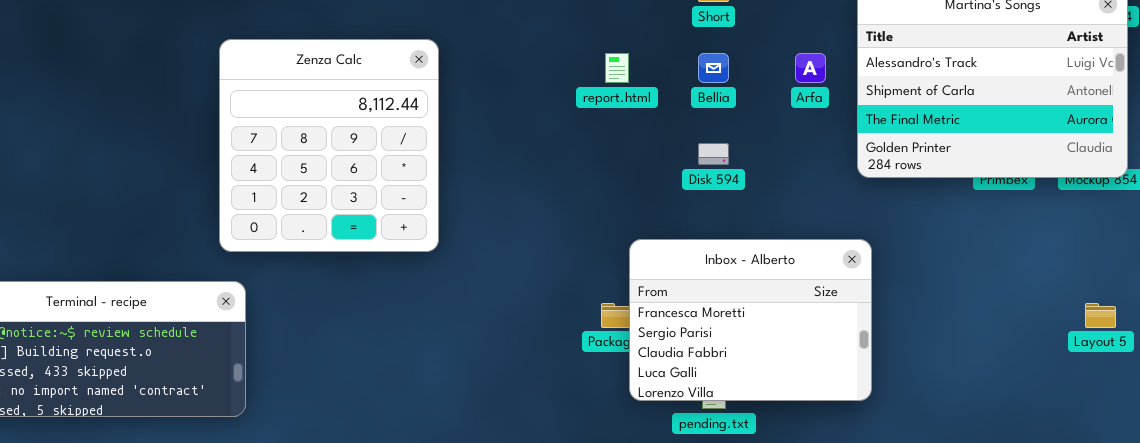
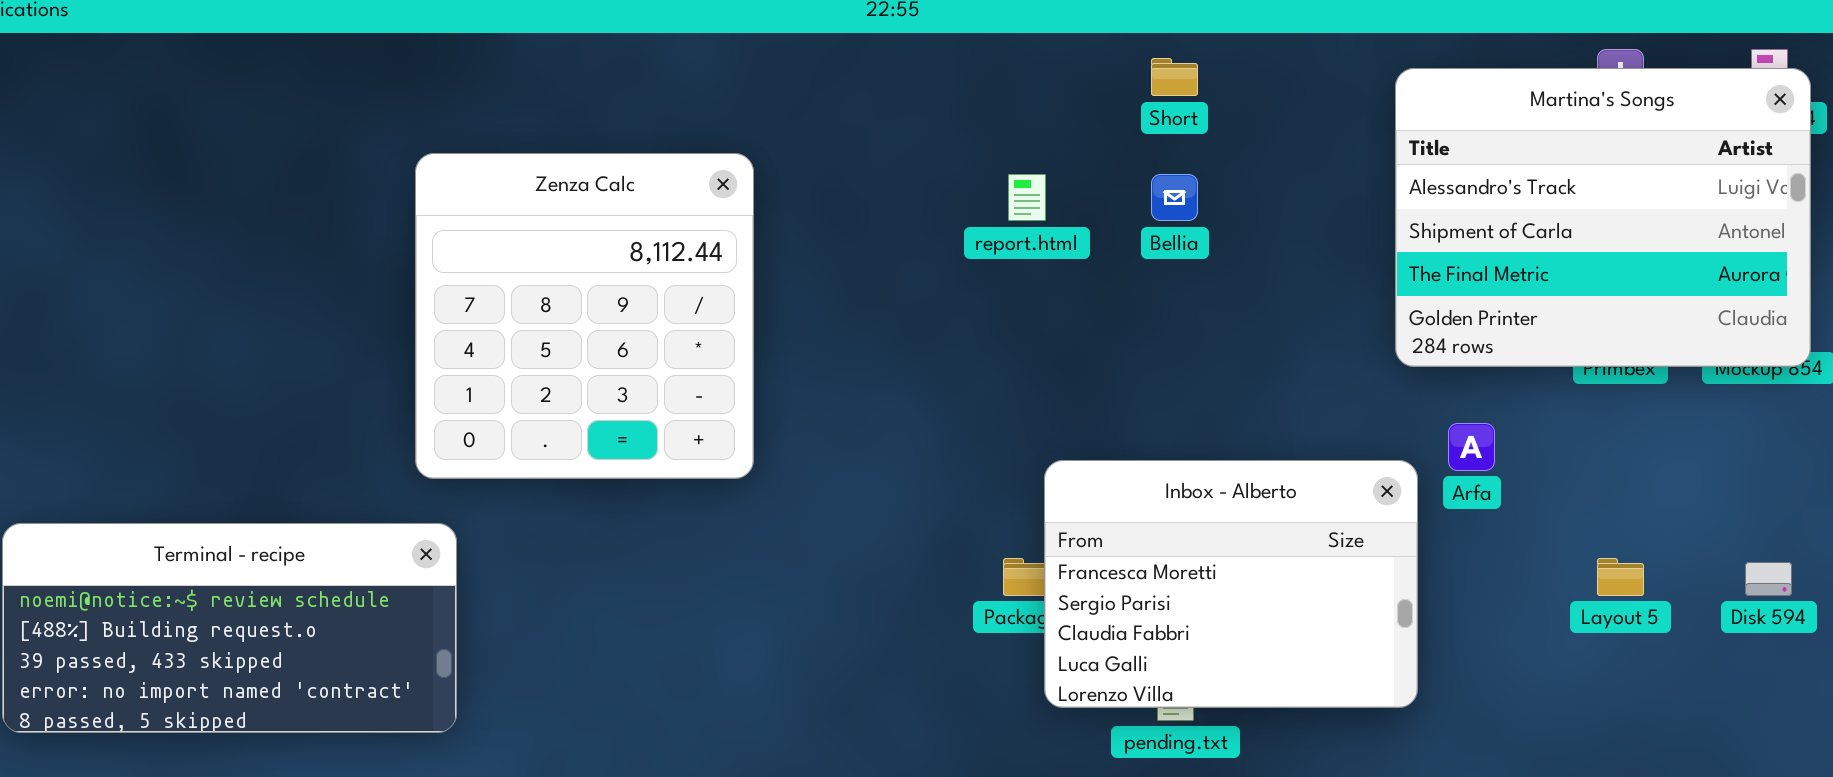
Arfa: [795,53,826,83] -> [1448,423,1495,471], moved
Disk 594: [698,143,729,165] -> [1745,562,1792,596], moved
Layout 5: [1085,303,1116,328] -> [1597,558,1644,596], moved

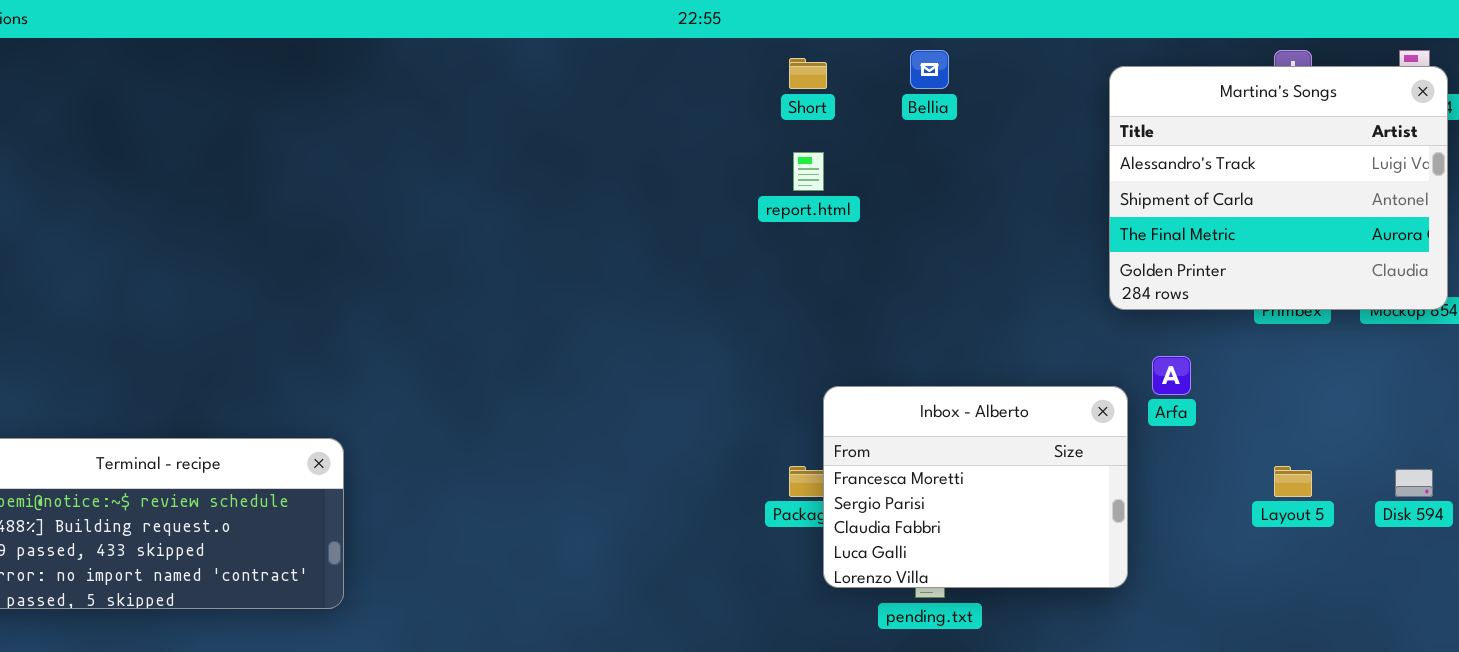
Short: [1151,58,1198,96] -> [789,58,827,89], moved
Zenza Calc: [415,153,754,479] -> none, closed
Bellia: [1151,174,1198,221] -> [910,50,949,89], moved

